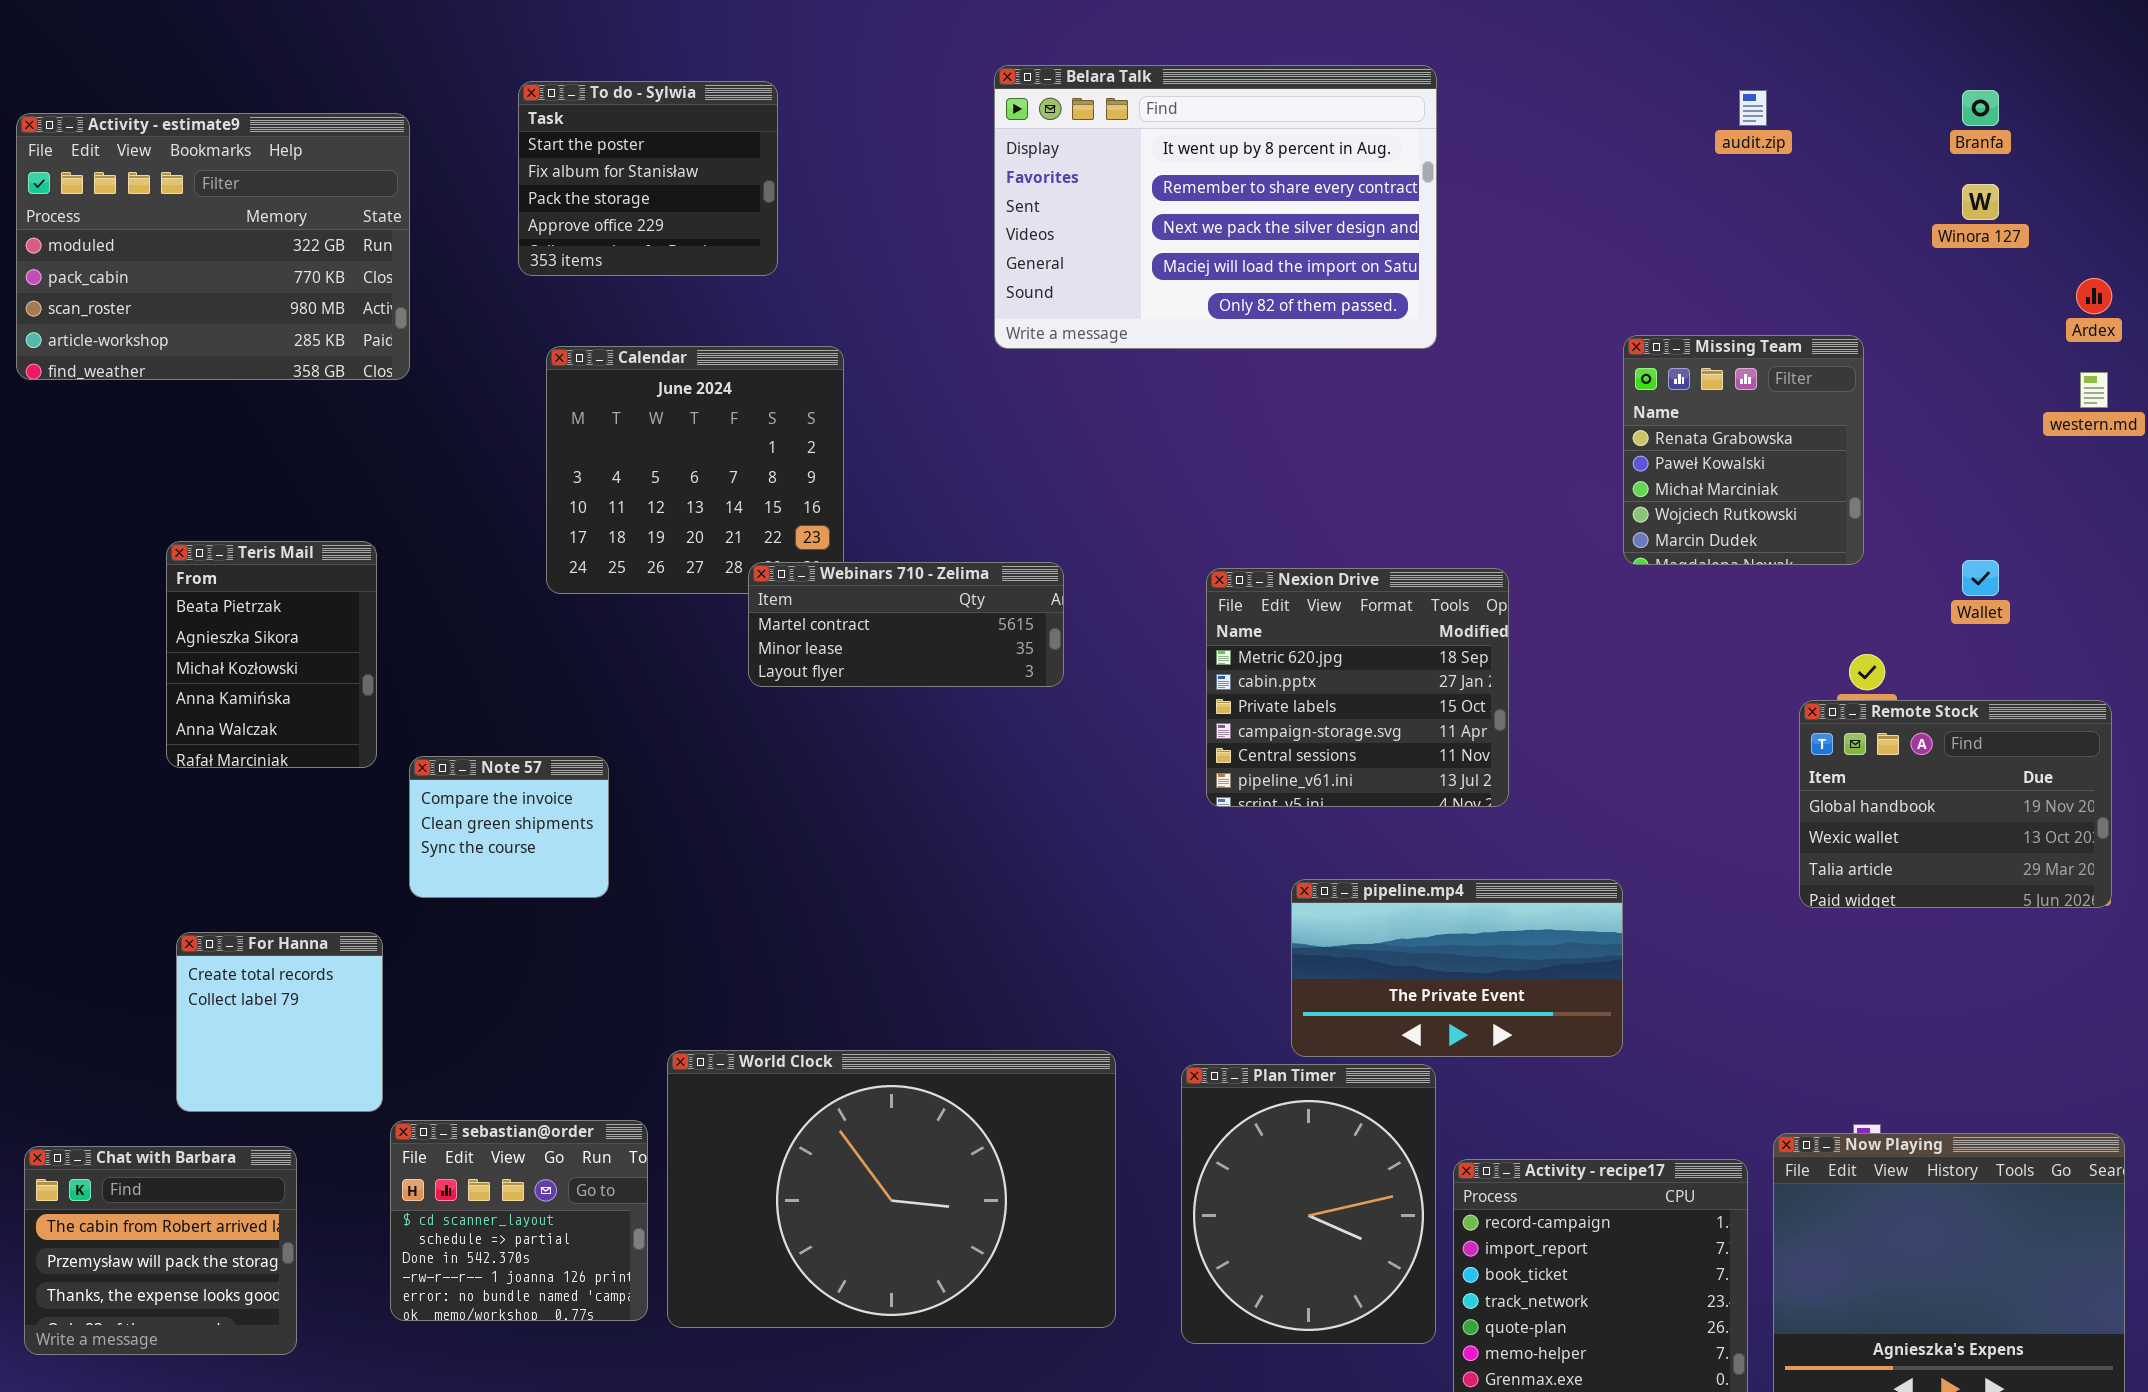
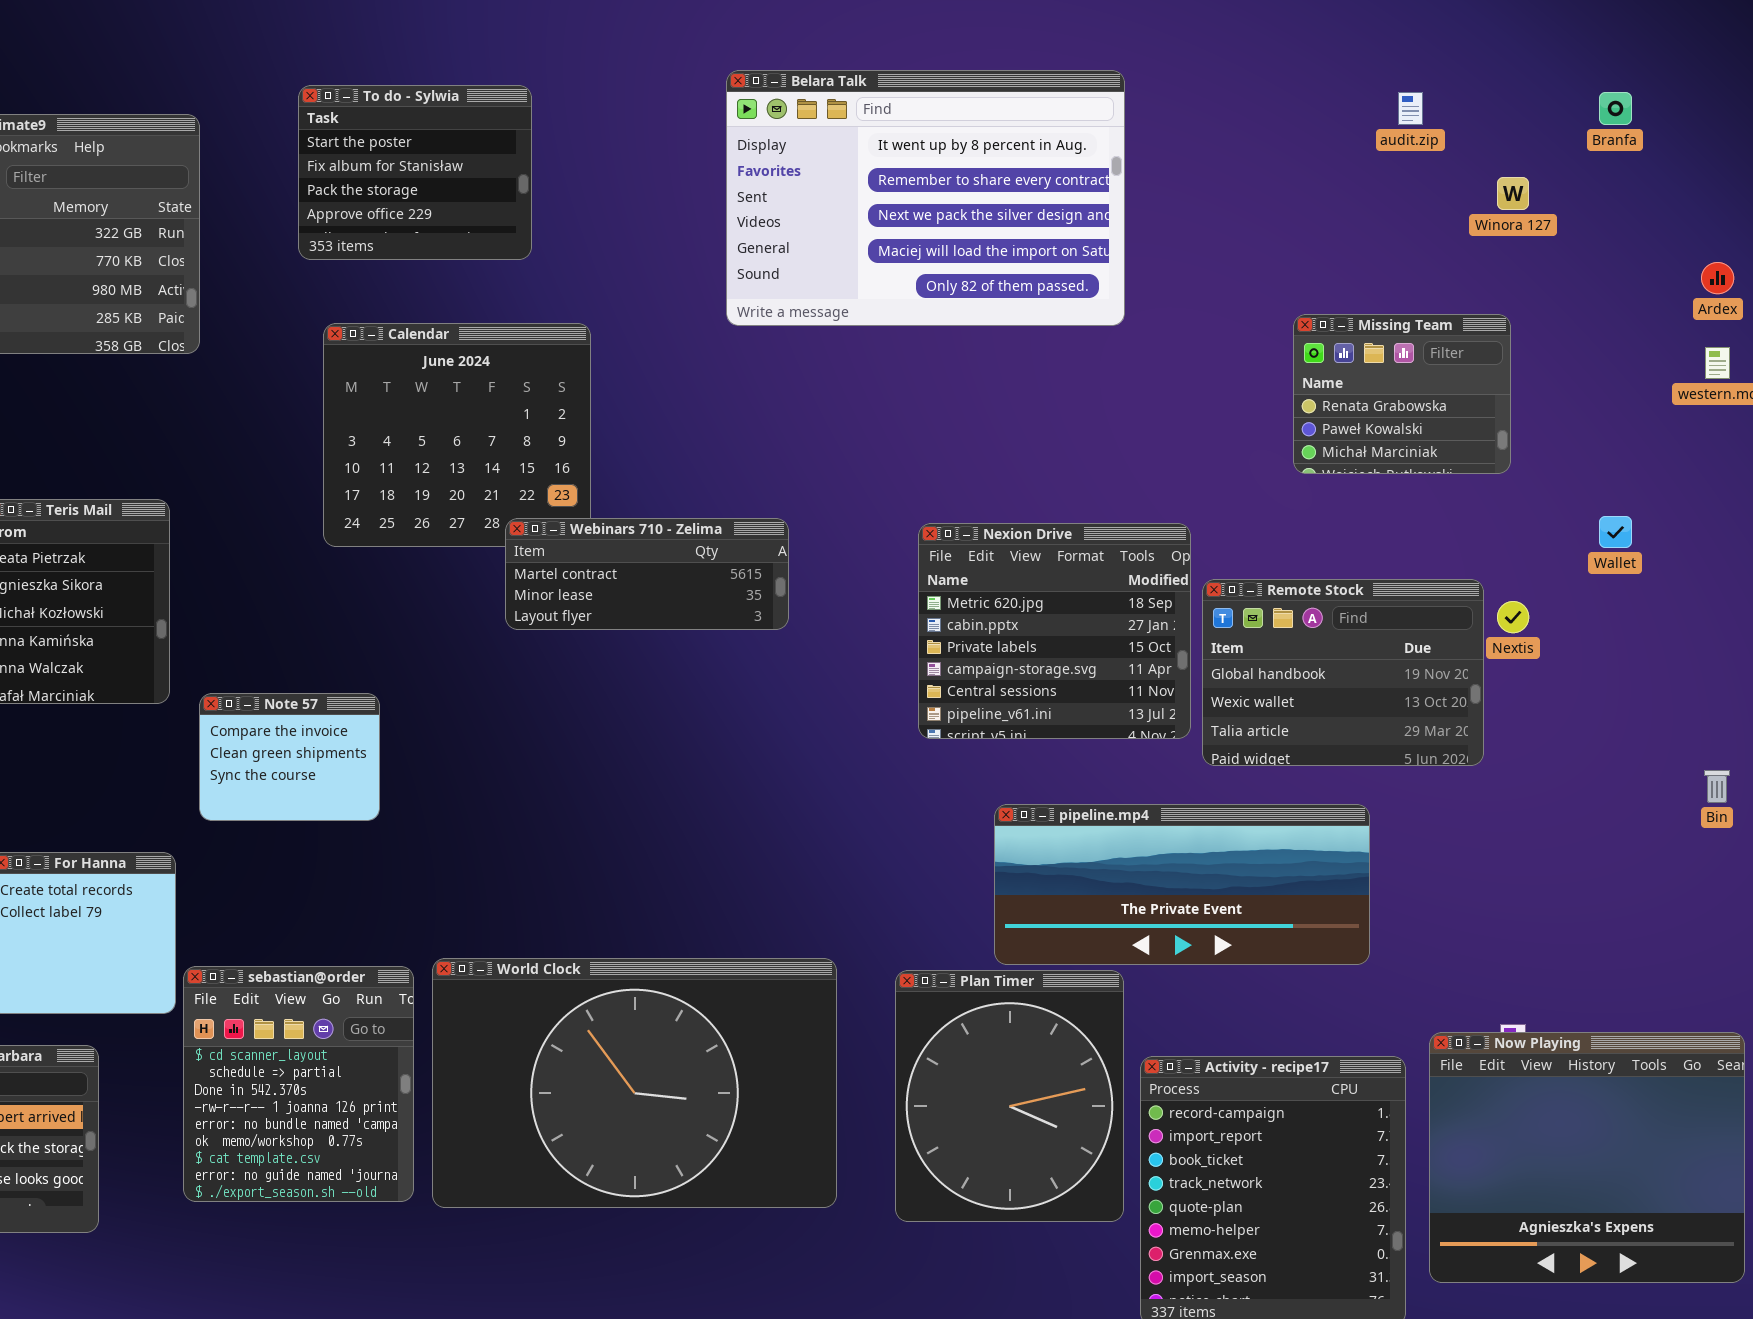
Winora 127: [1962,184,1999,220] -> [1497,177,1529,210], moved
Missing Team: [1623,335,1864,565] -> [1293,314,1511,474], resized
Remote Stock: [1799,700,2112,908] -> [1202,579,1484,766], moved
pipeline.mp4: [1291,879,1623,1057] -> [994,804,1370,965], resized
sebastian@order: [390,1120,648,1321] -> [183,966,414,1202], resized

